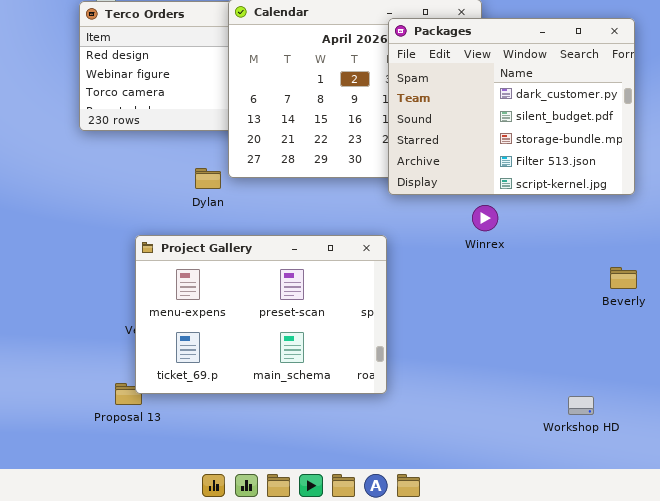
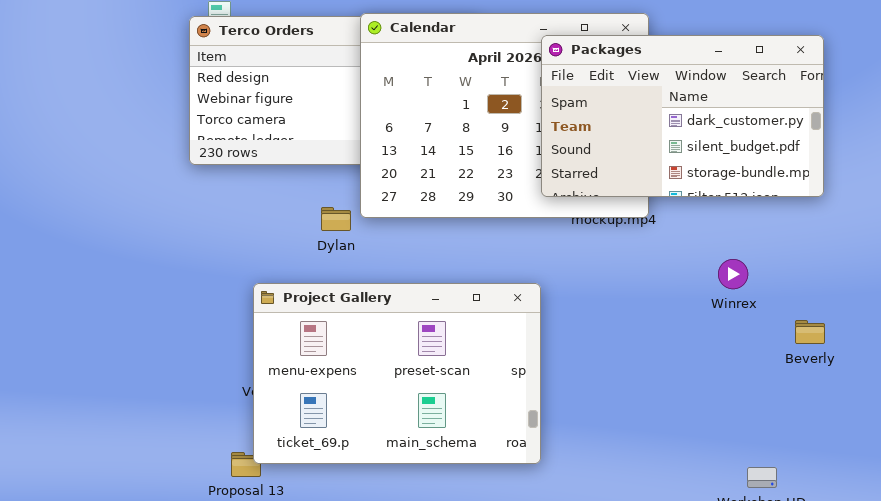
Packages: [388,18,635,195] -> [541,35,824,197], resized
Winrex: [472,205,498,231] -> [718,259,748,289], moved

